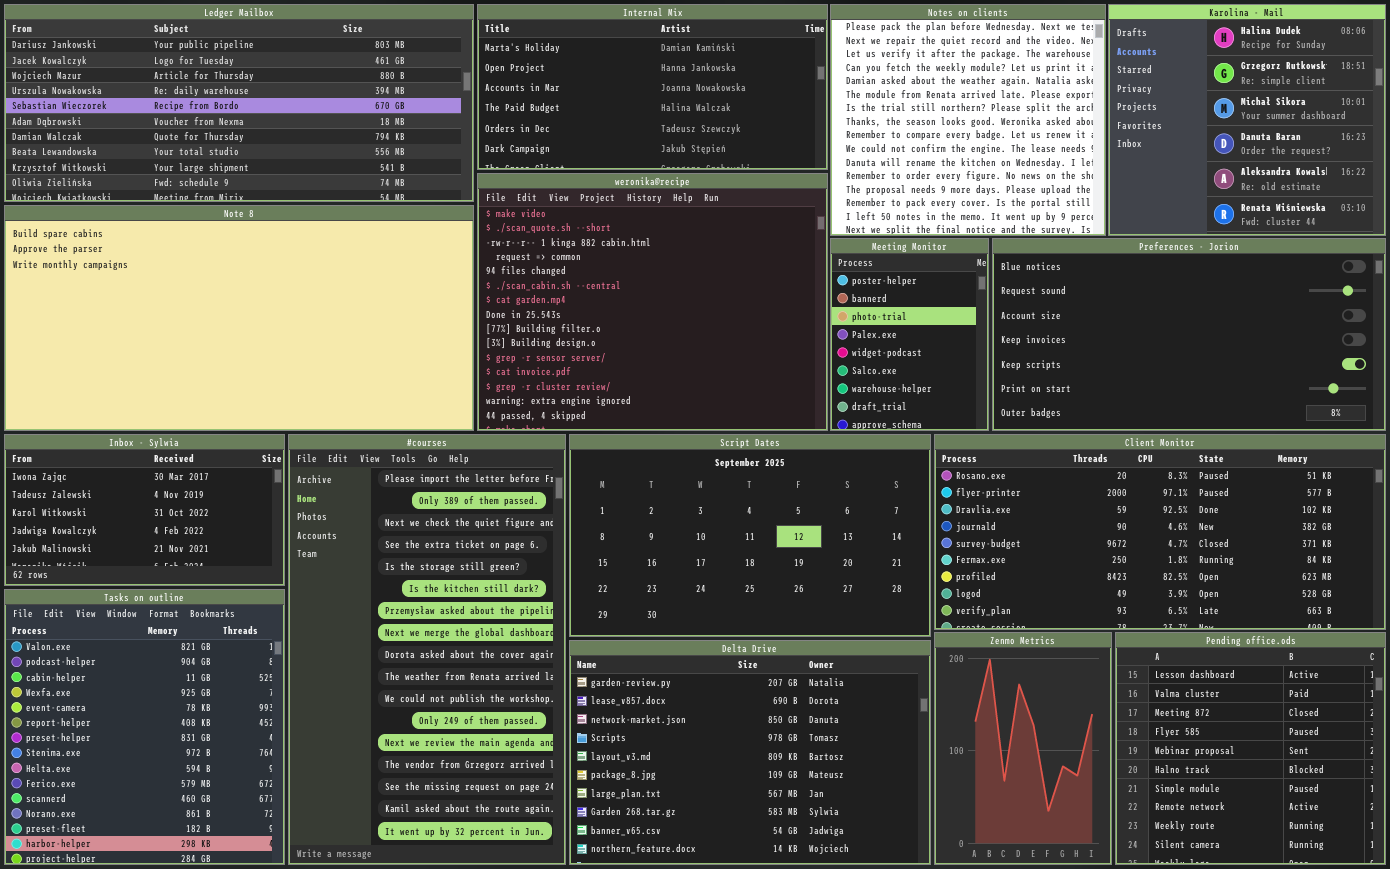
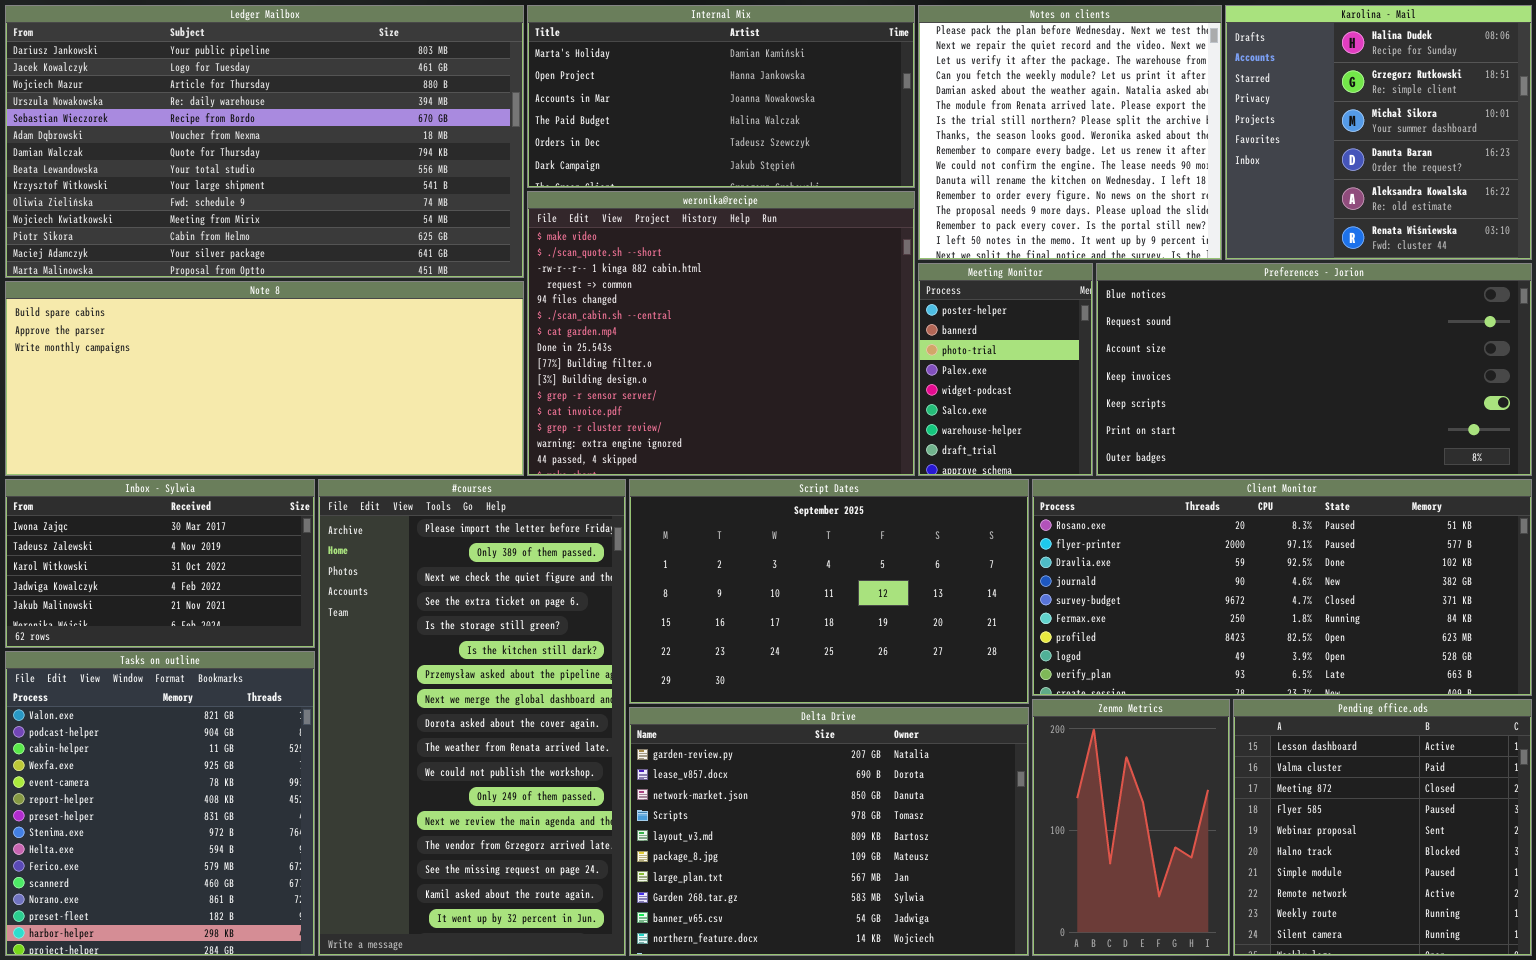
Ledger Mailbox: [4,4,474,202] -> [5,5,524,278], resized
Note 8: [4,205,474,431] -> [5,281,524,476], resized

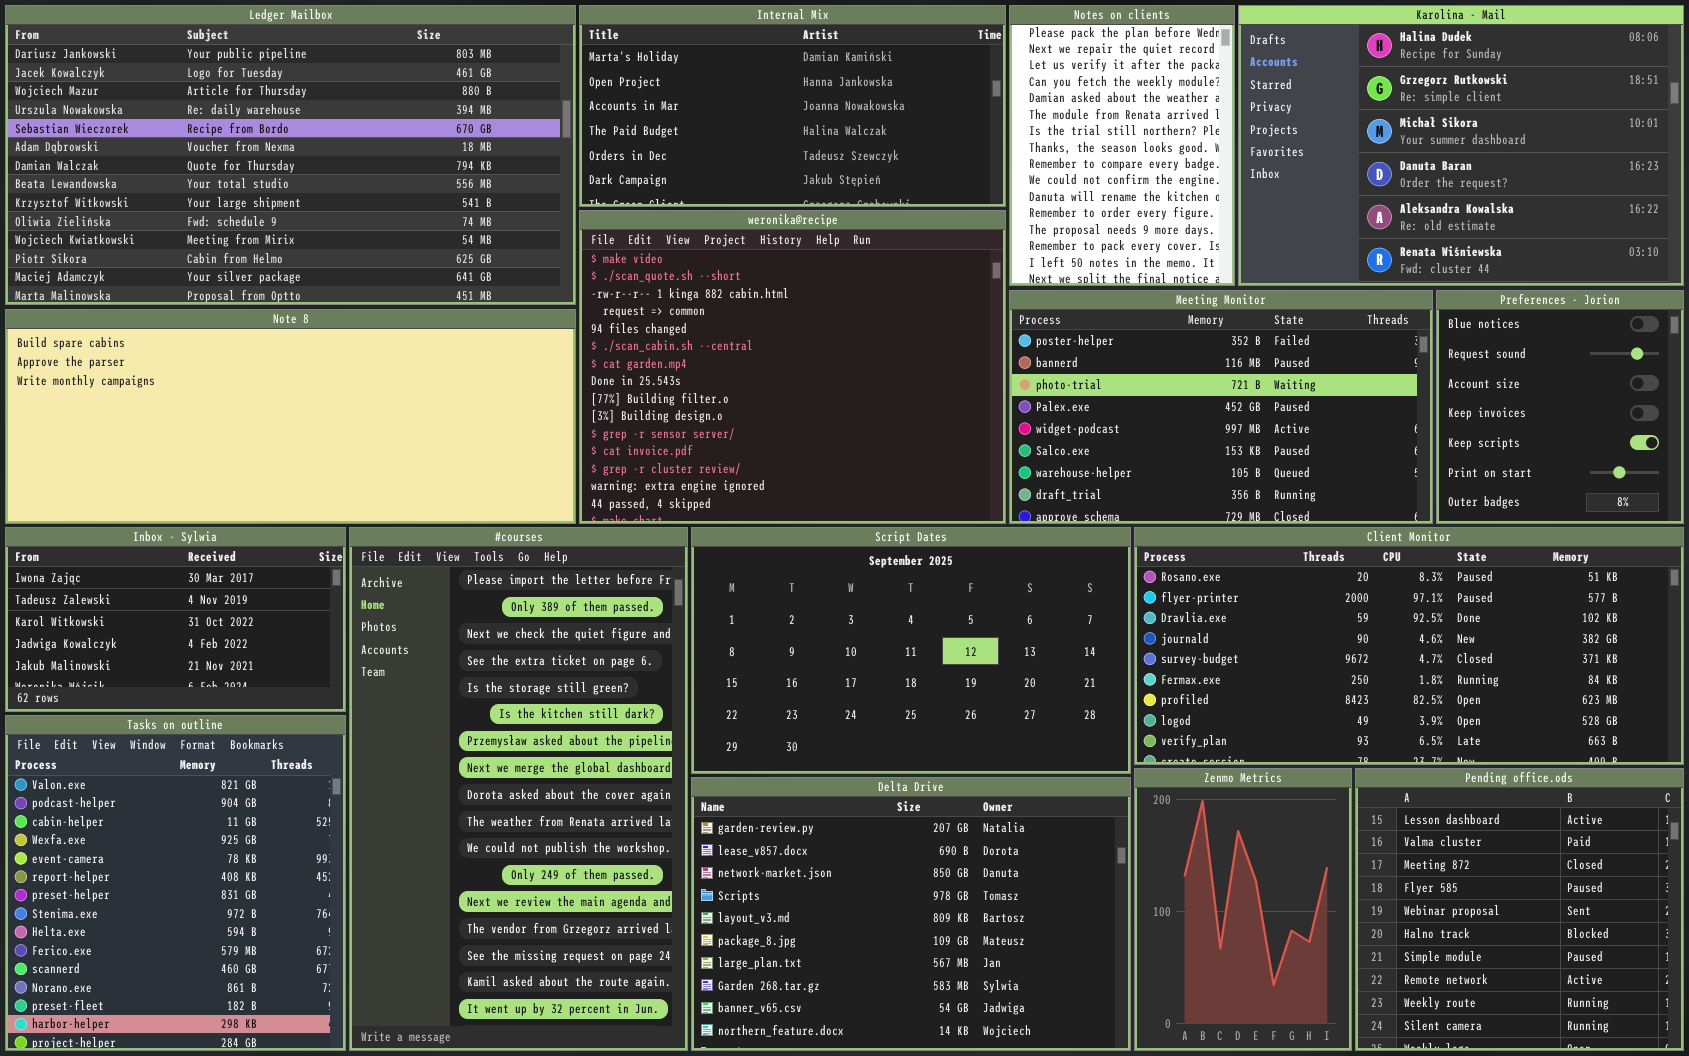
Notes on clients: [918,5,1222,260] -> [1009,5,1235,286], resized
Karolina - Mail: [1225,5,1532,260] -> [1238,5,1684,286], resized
Meeting Monitor: [918,263,1093,476] -> [1009,290,1433,524], resized
Preferences - Jorion: [1096,263,1532,476] -> [1436,290,1684,524], resized

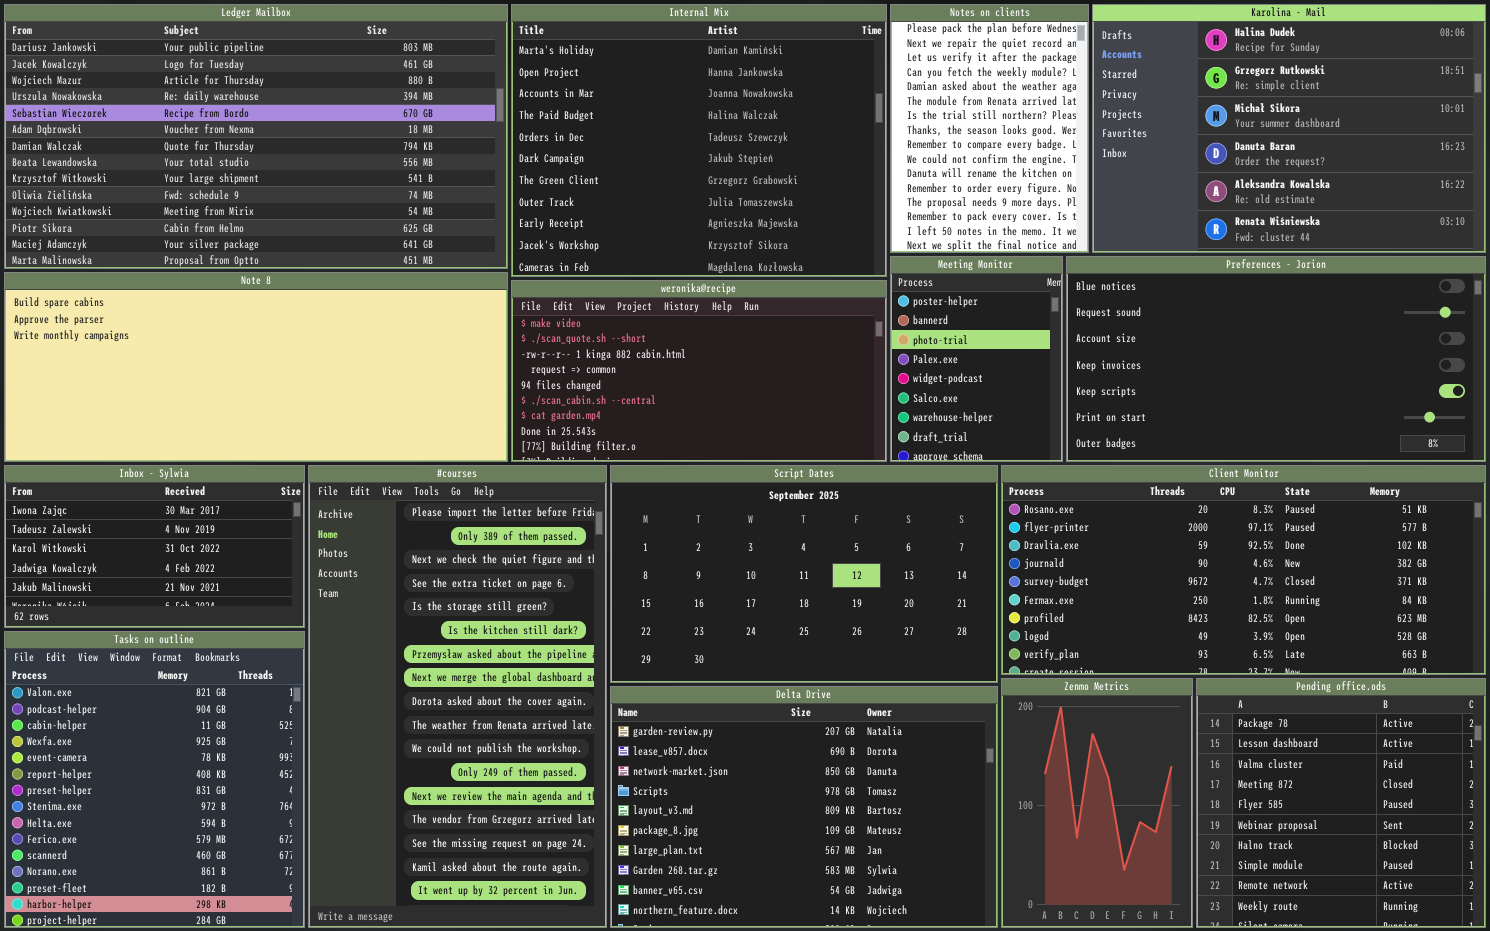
Internal Mix: [579,5,1006,207] -> [511,4,887,277], resized
weronika@recipe: [579,210,1006,524] -> [511,280,887,462], resized
Meeting Monitor: [1009,290,1433,524] -> [890,256,1063,462], resized
Preferences - Jorion: [1436,290,1684,524] -> [1066,256,1486,462], resized
Pending office.ods: [1355,768,1684,1051] -> [1196,678,1486,928], scrolled up 1 row

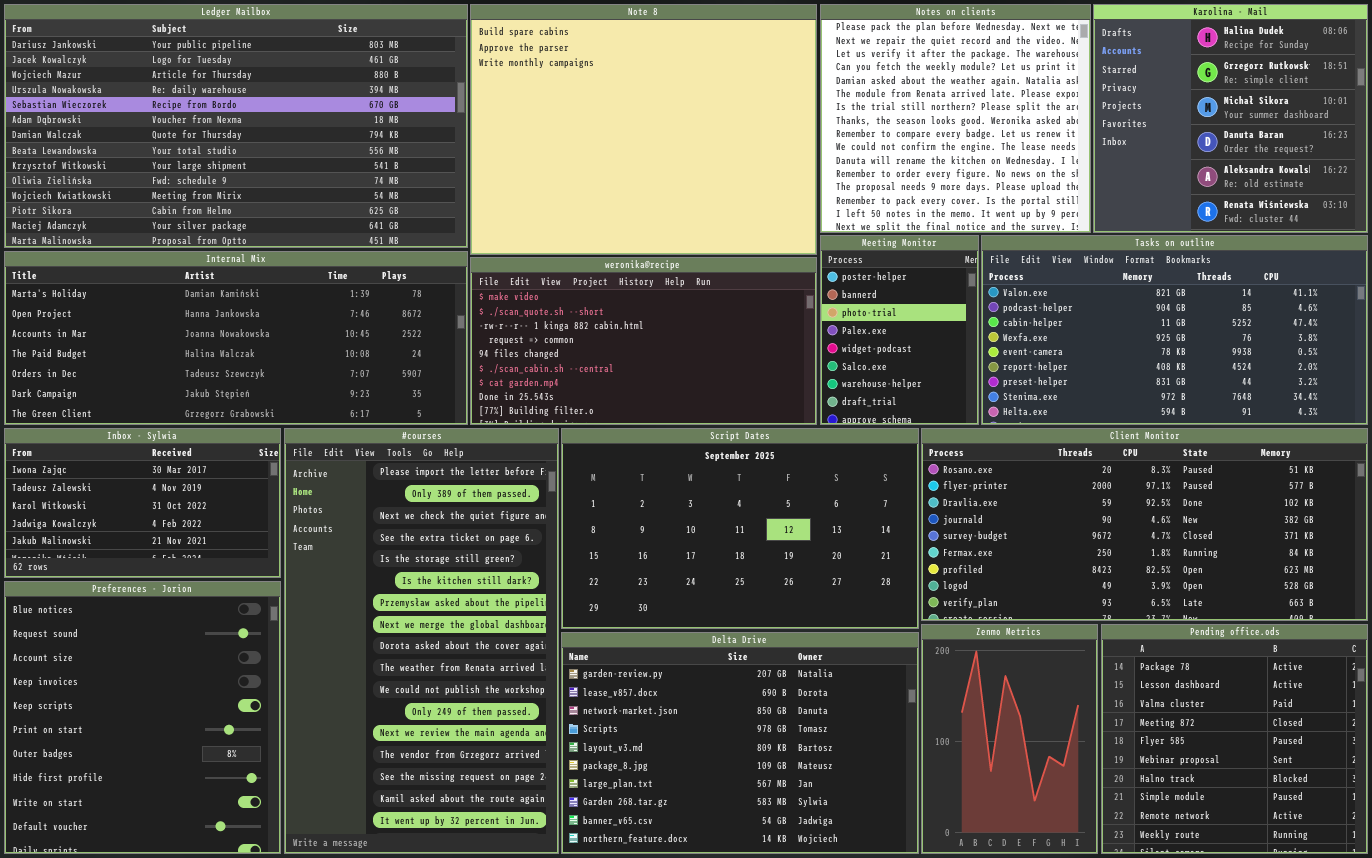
Internal Mix: [511,4,887,277] -> [4,251,468,425], moved, resized
Notes on clients: [890,4,1089,253] -> [820,4,1091,233], resized
Karolina - Mail: [1092,4,1486,253] -> [1093,4,1368,233], resized
Preferences - Jorion: [1066,256,1486,462] -> [4,581,281,854], moved, resized
Note 8: [4,272,508,462] -> [470,4,817,255], moved, resized
Tasks on outline: [4,631,305,928] -> [981,235,1368,425], moved, resized

